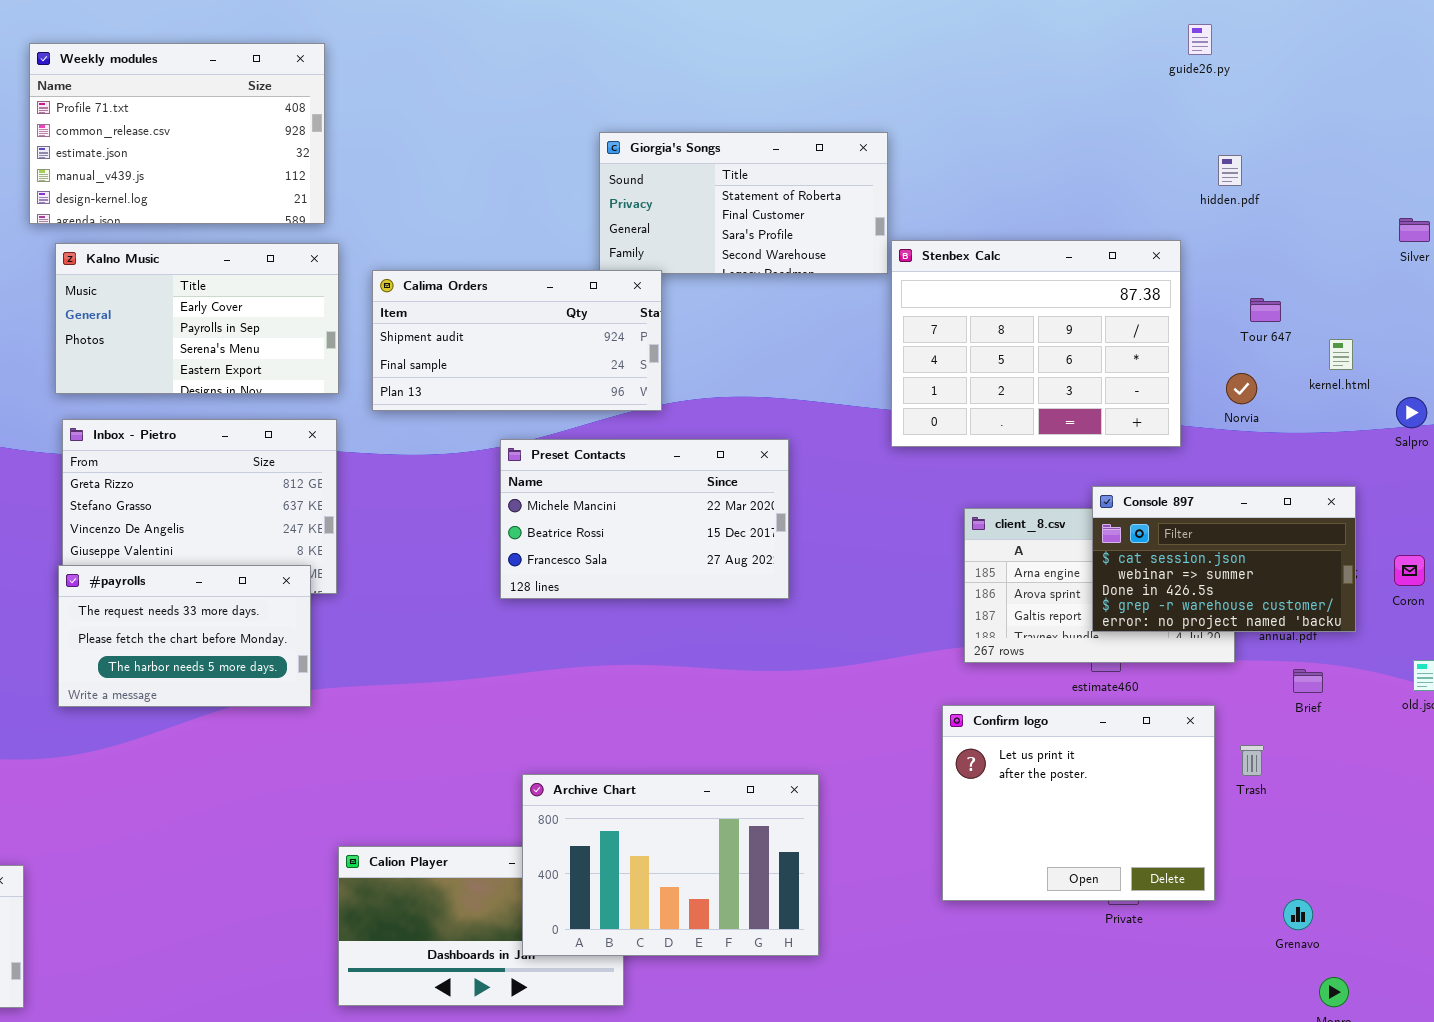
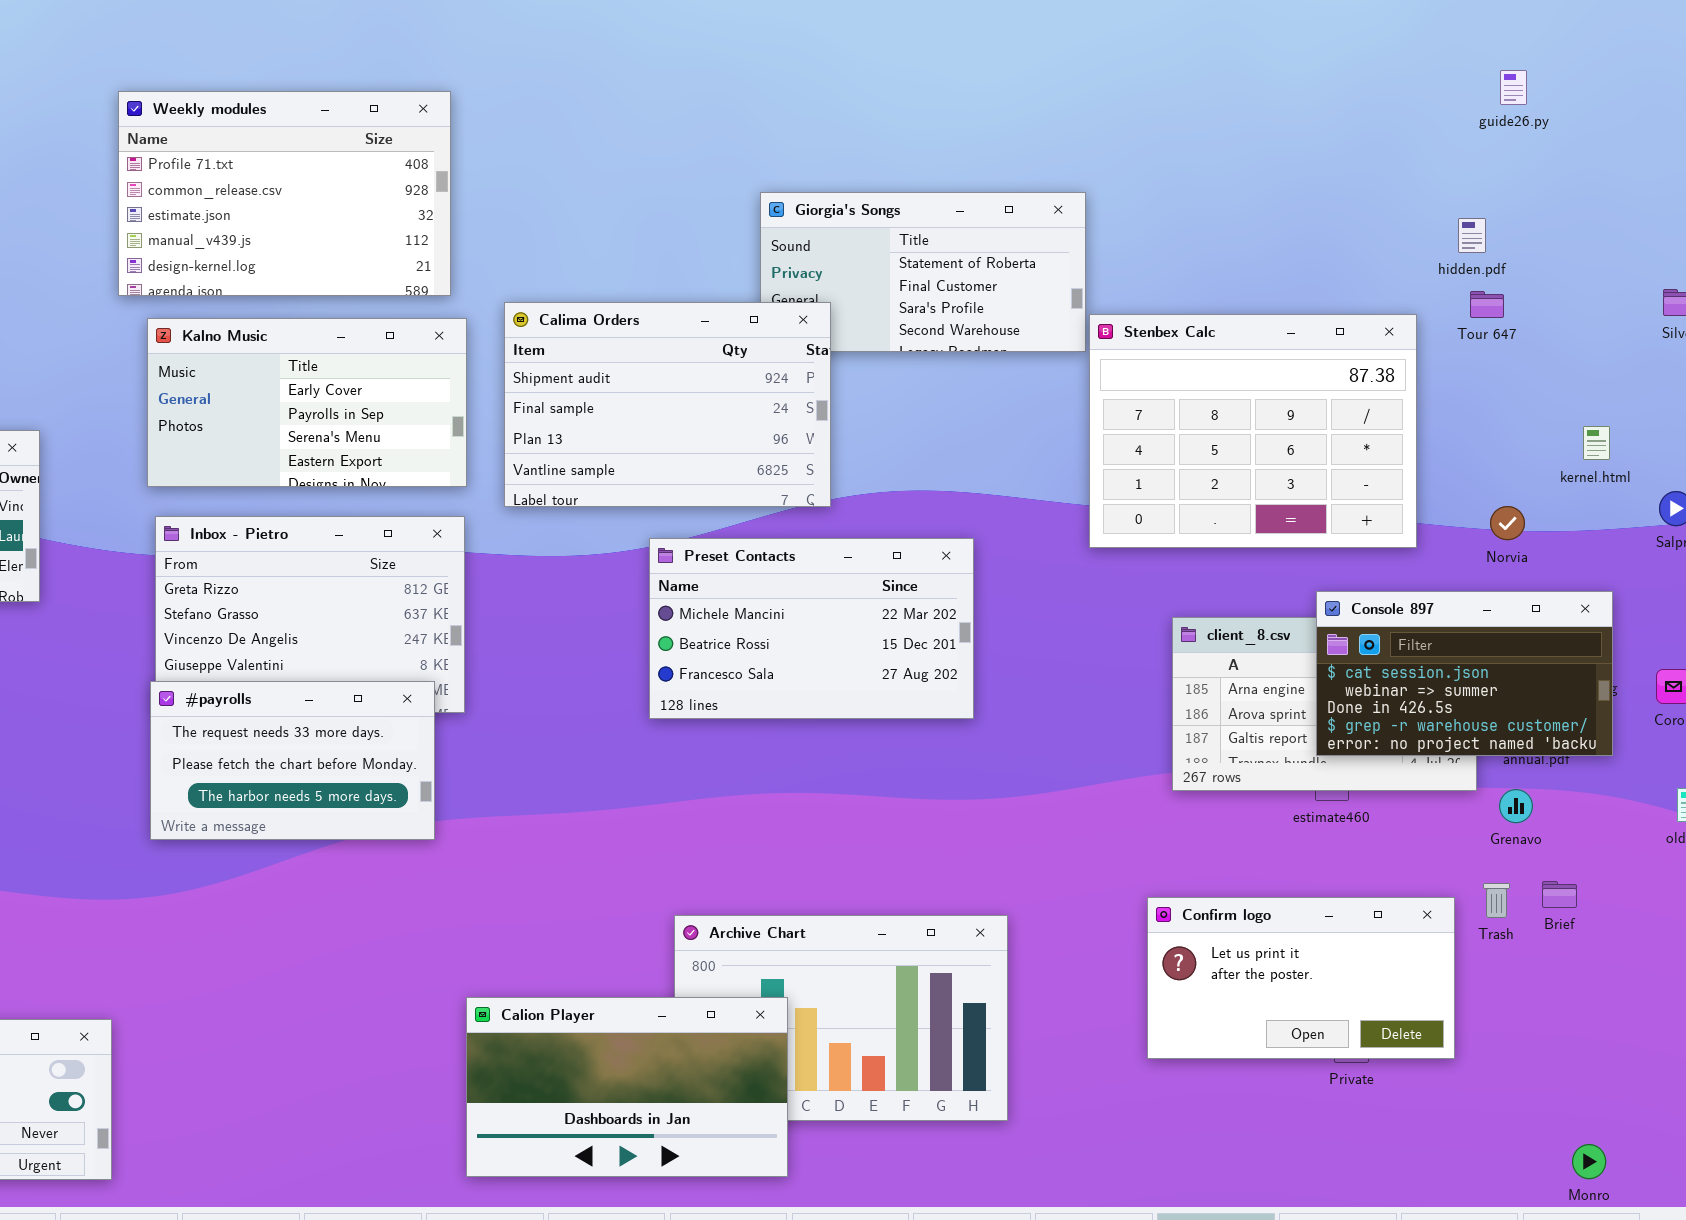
guide26.py: [1188,24,1212,55] -> [1500,70,1527,105], moved
Calima Orders: [372,270,662,411] -> [504,302,831,507], resized
Tour 647: [1250,298,1281,322] -> [1470,291,1504,318], moved
Norvia: [1226,373,1257,404] -> [1490,506,1525,540], moved
Brief: [1293,669,1323,693] -> [1542,881,1577,908], moved
Confirm logo: [942,705,1215,901] -> [1147,897,1455,1059], resized
Calion Player: [338,846,624,1006] -> [466,997,788,1177], raised
Grenavo: [1283,899,1313,930] -> [1499,789,1533,823], moved

